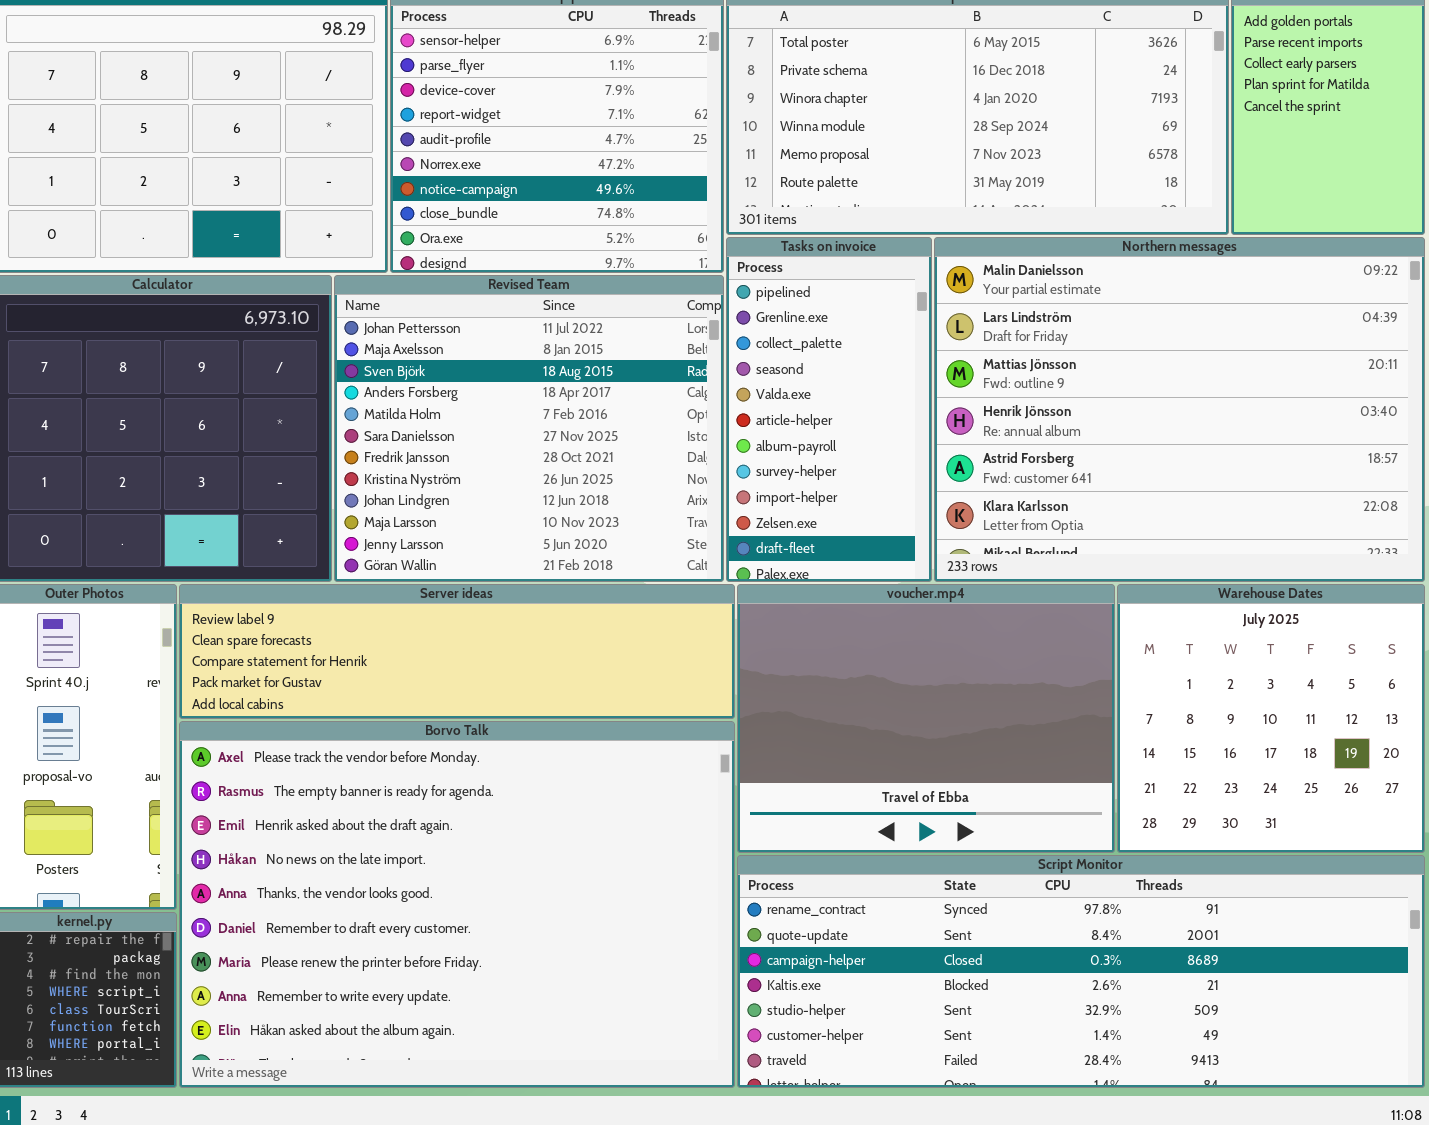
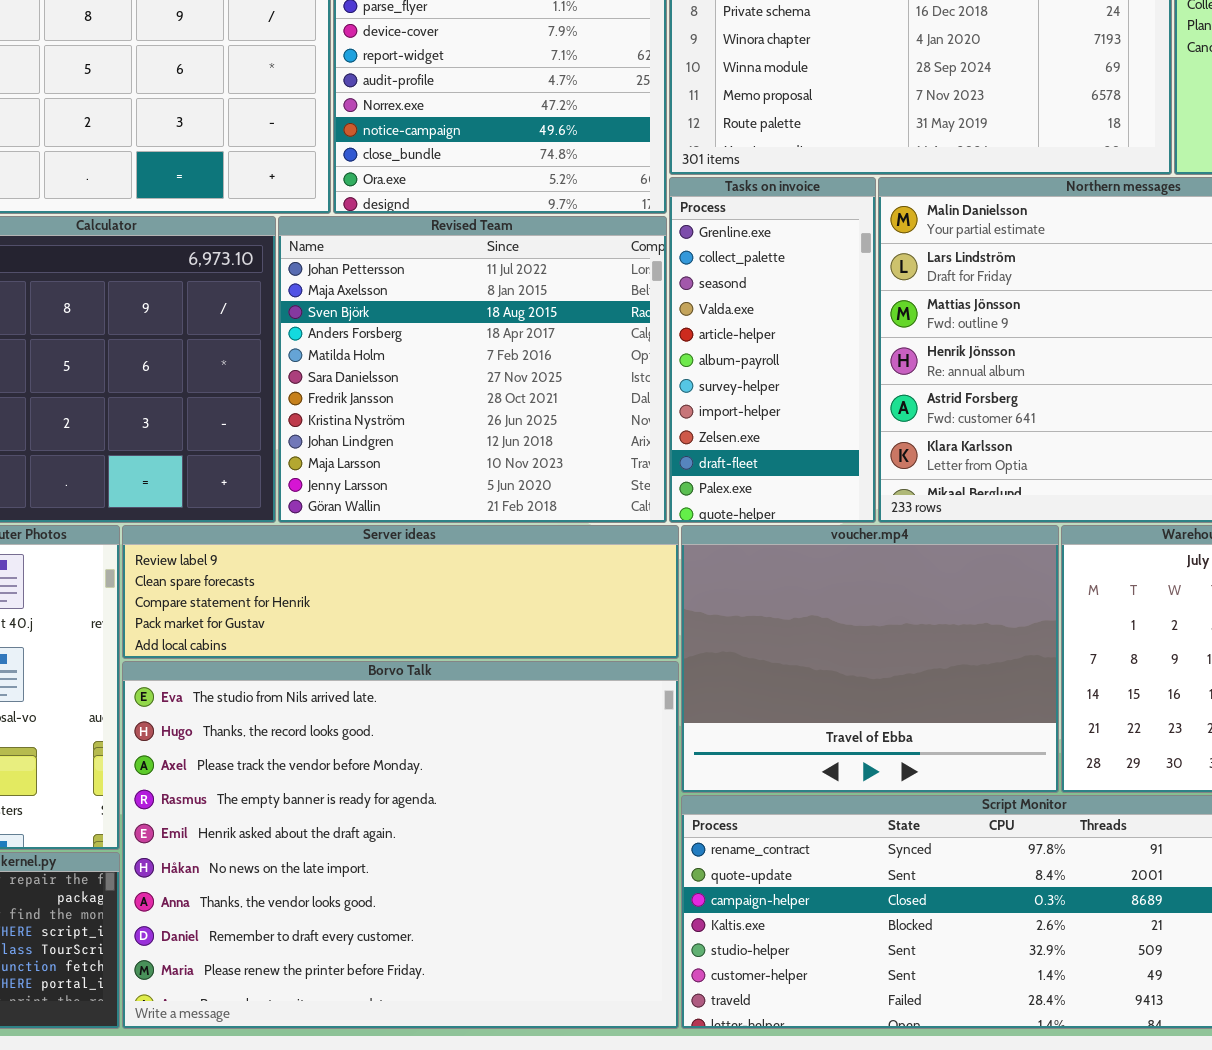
Tasks on invoice: [726,237,932,582] -> [669,177,876,523], scrolled down 1 row
Borvo Talk: [179,721,735,1088] -> [122,661,679,1029], scrolled up 2 rows

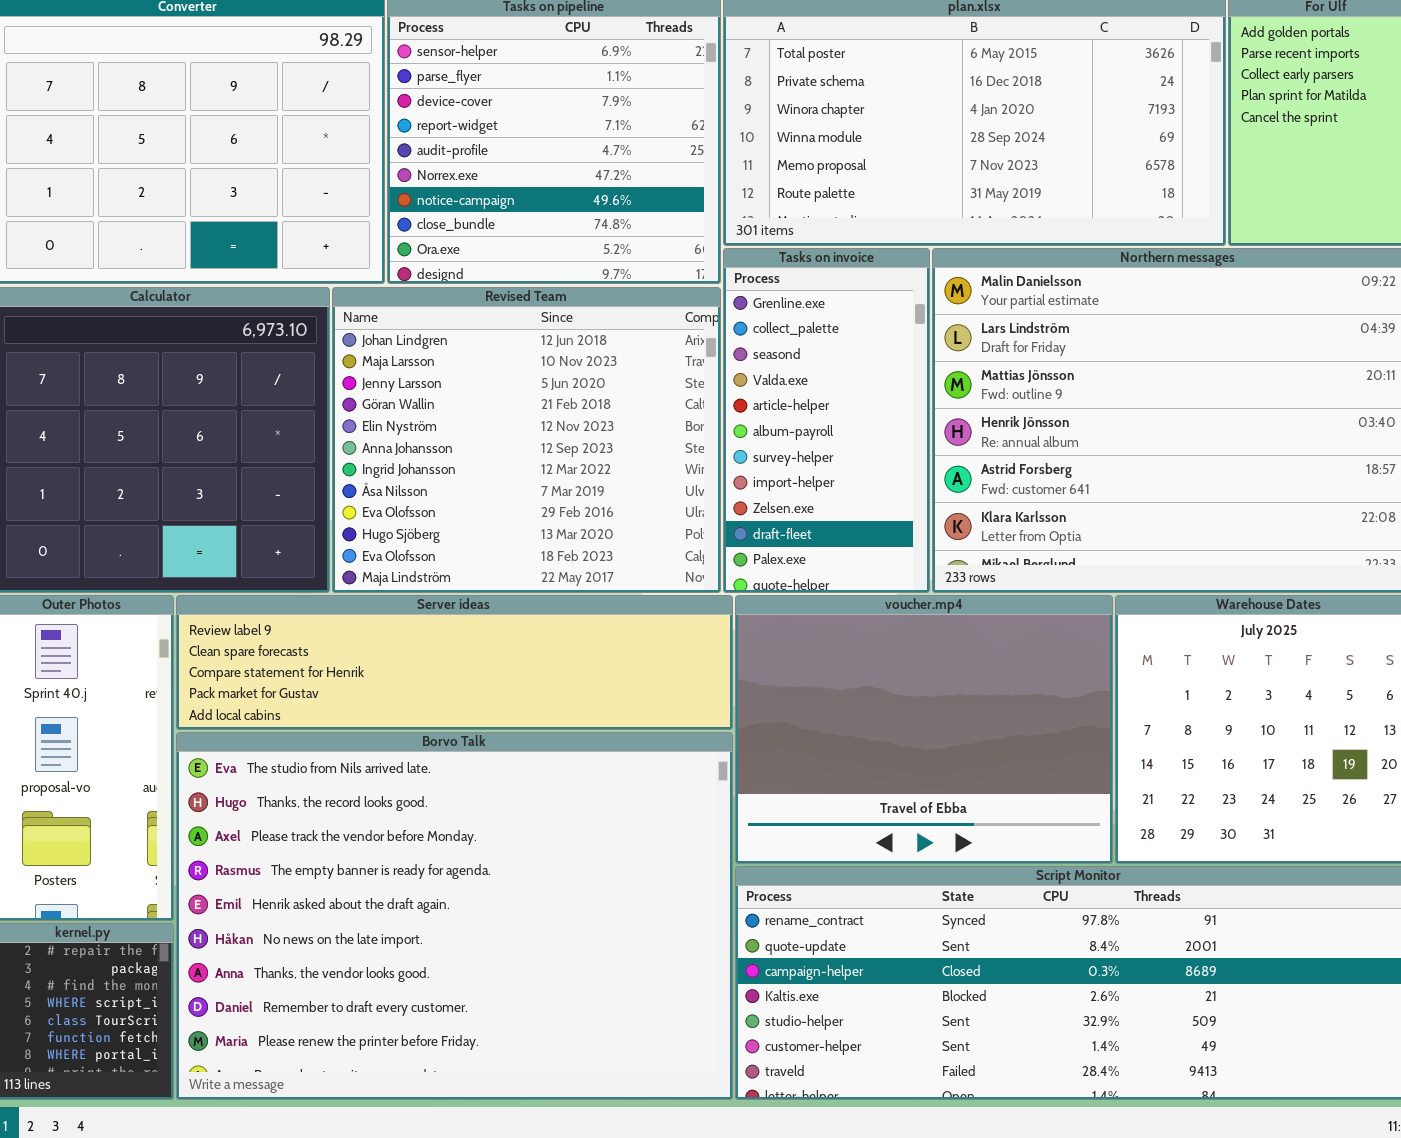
Revised Team: [278,216,667,523] -> [332,287,721,593], scrolled down 8 rows

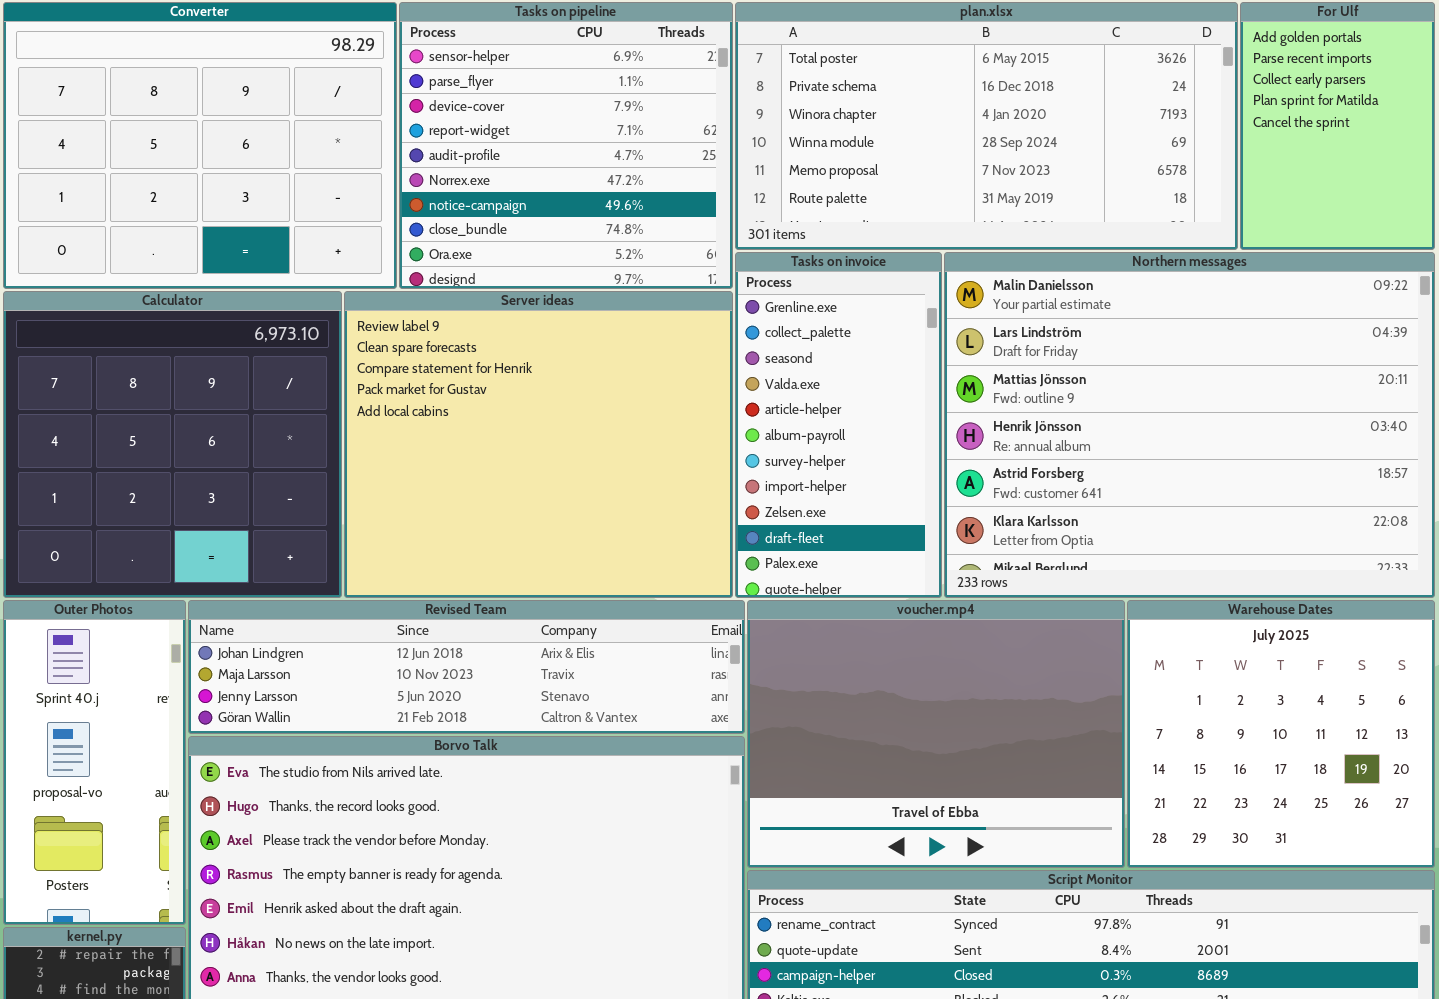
Revised Team: [332,287,721,593] -> [188,600,745,734], moved, resized
Server ideas: [176,595,733,730] -> [344,291,733,598], moved, resized

